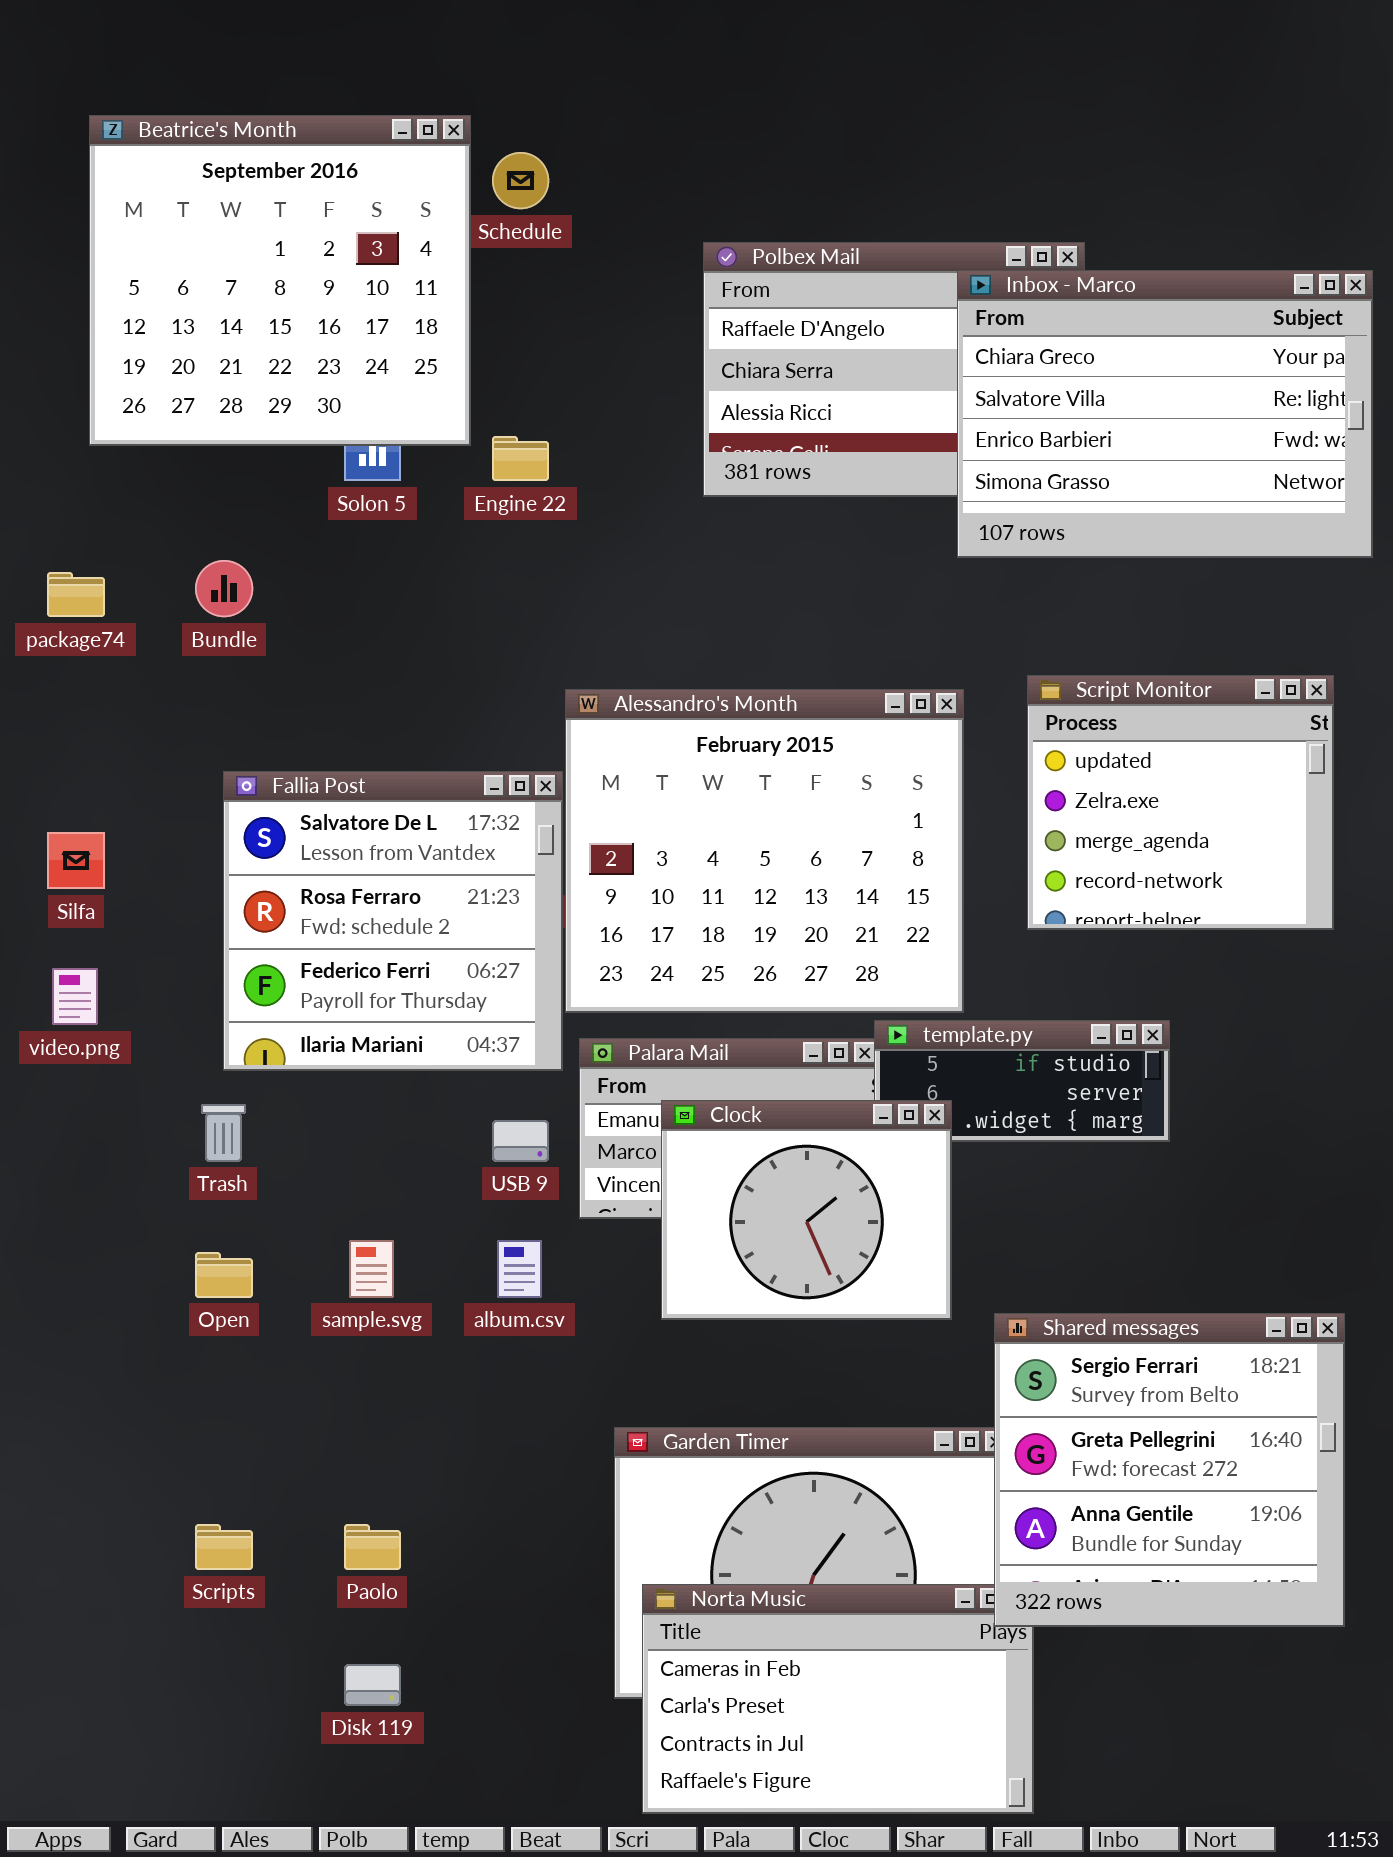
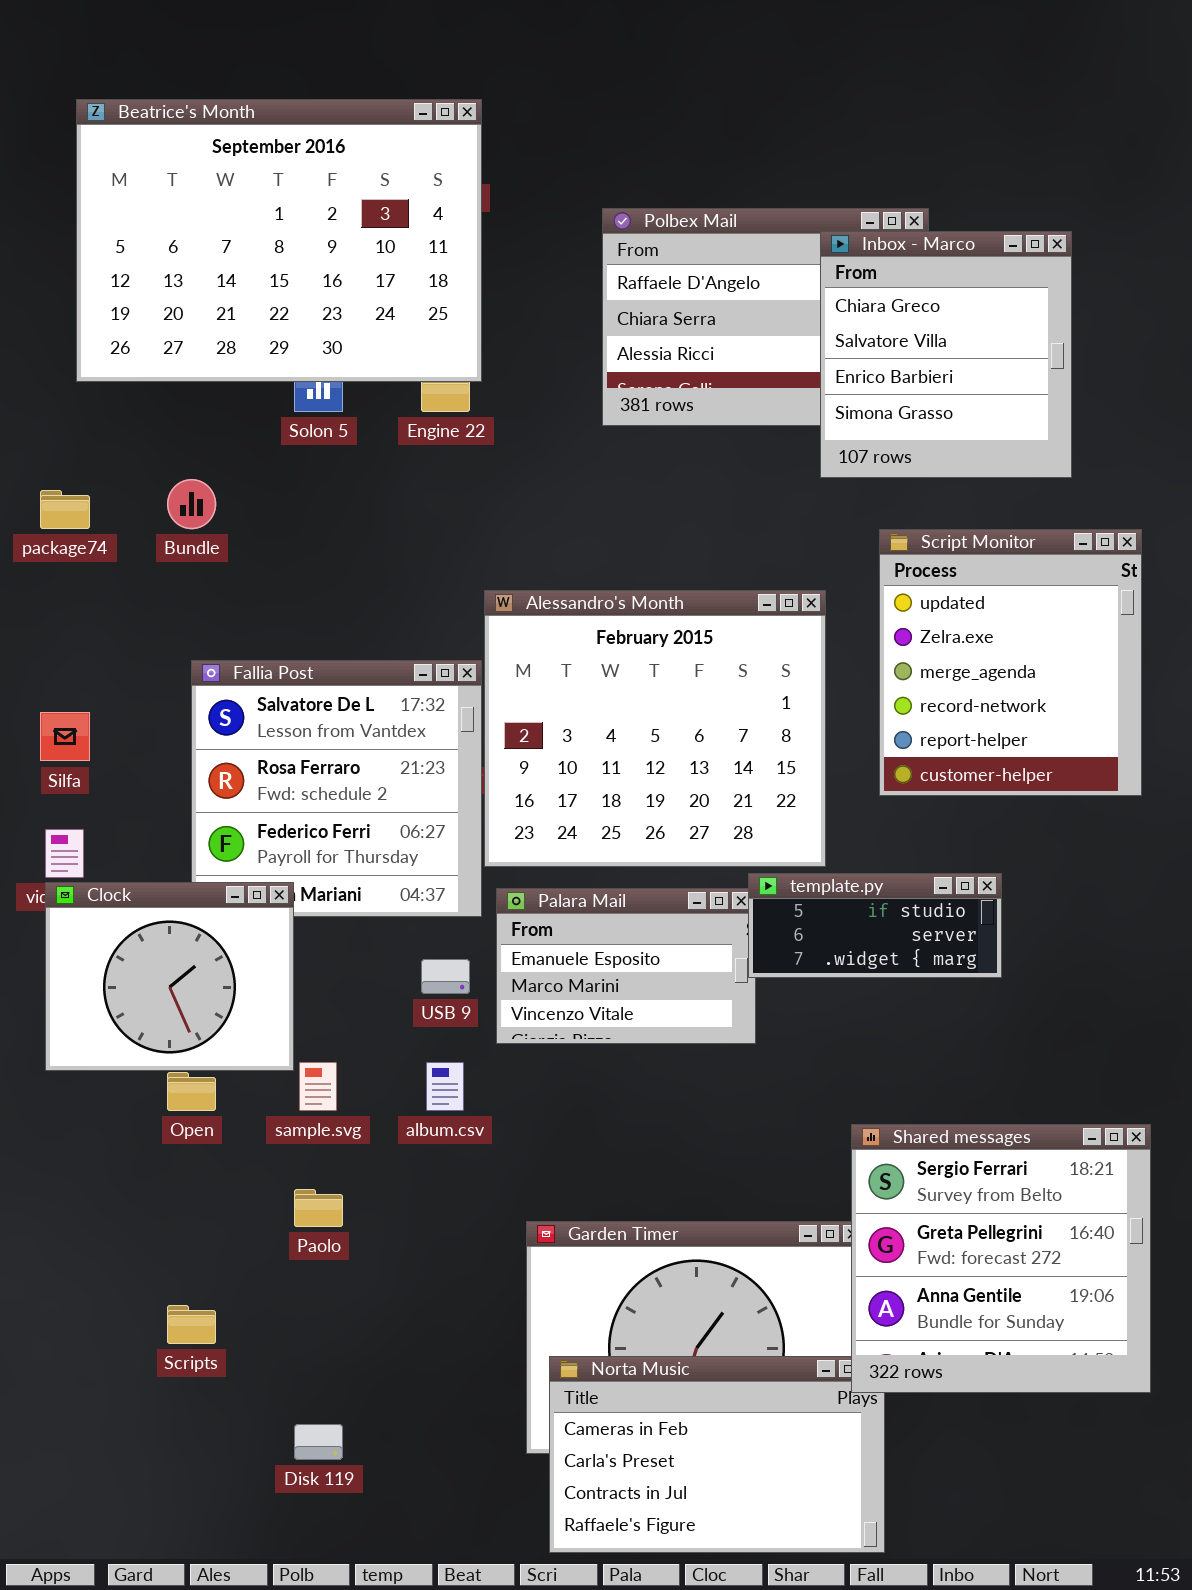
Beatrice's Month: [89,115,471,446] -> [76,99,482,382], resized
Inbox - Marco: [957,270,1373,558] -> [820,231,1072,478], resized
Script Monitor: [1027,675,1334,930] -> [879,529,1142,796], resized
Clock: [661,1100,952,1320] -> [45,882,294,1071], moved
Paolo: [344,1524,401,1570] -> [294,1189,343,1227], moved

